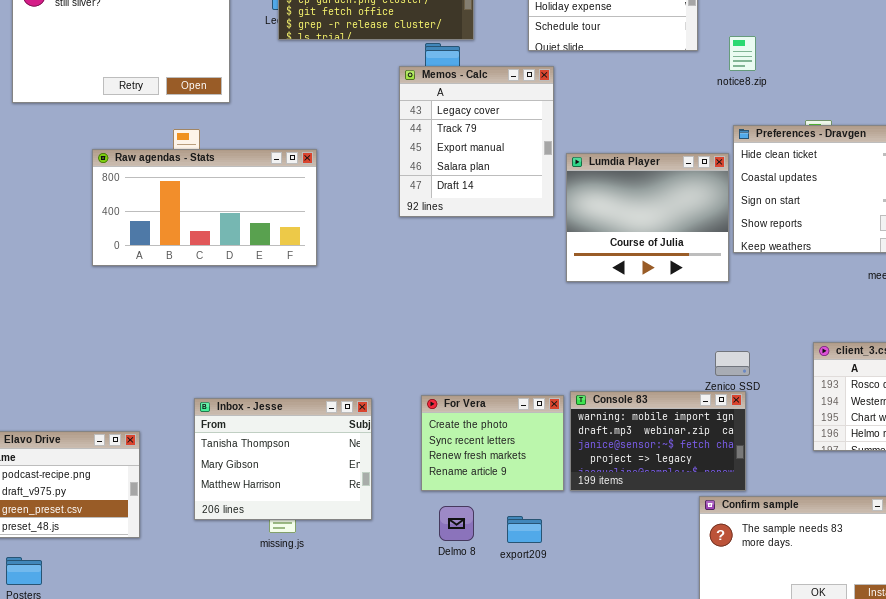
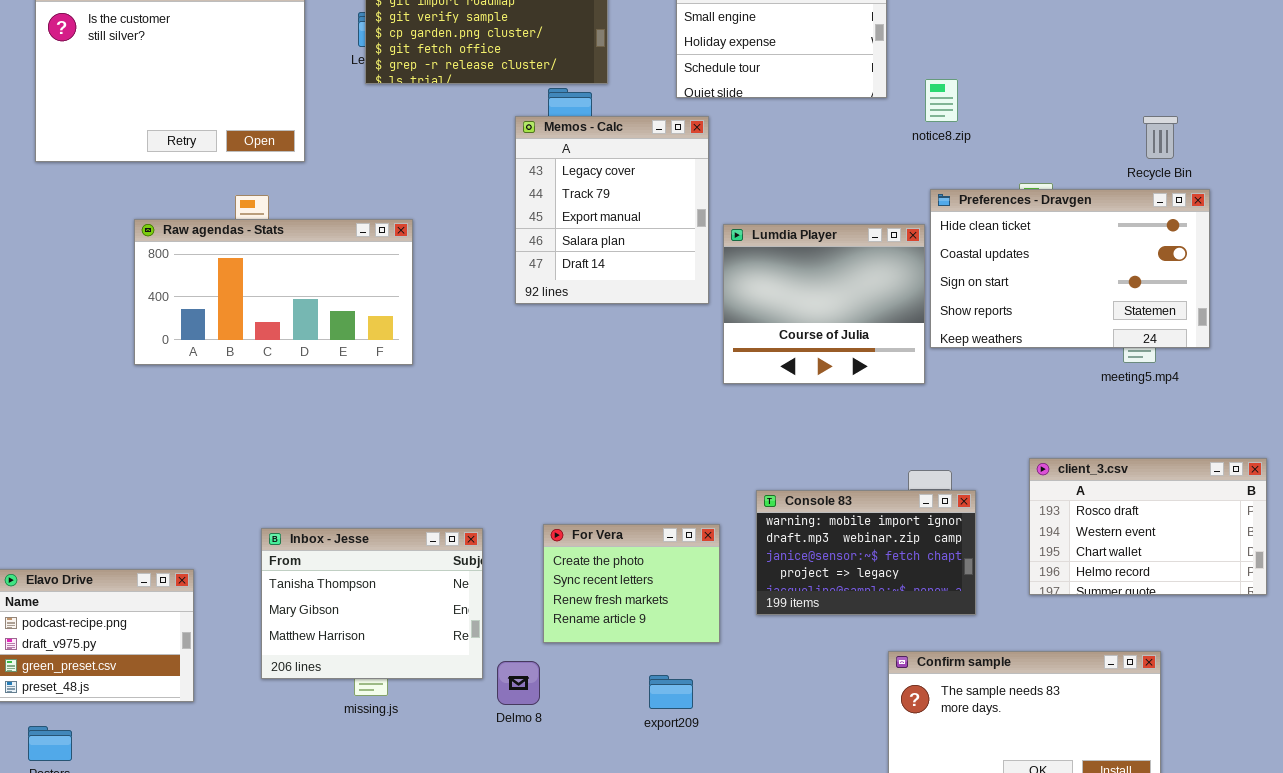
Console 83: [570,391,746,491] -> [756,490,976,615], moved
Delmo 8: [439,506,474,541] -> [497,661,540,705], moved

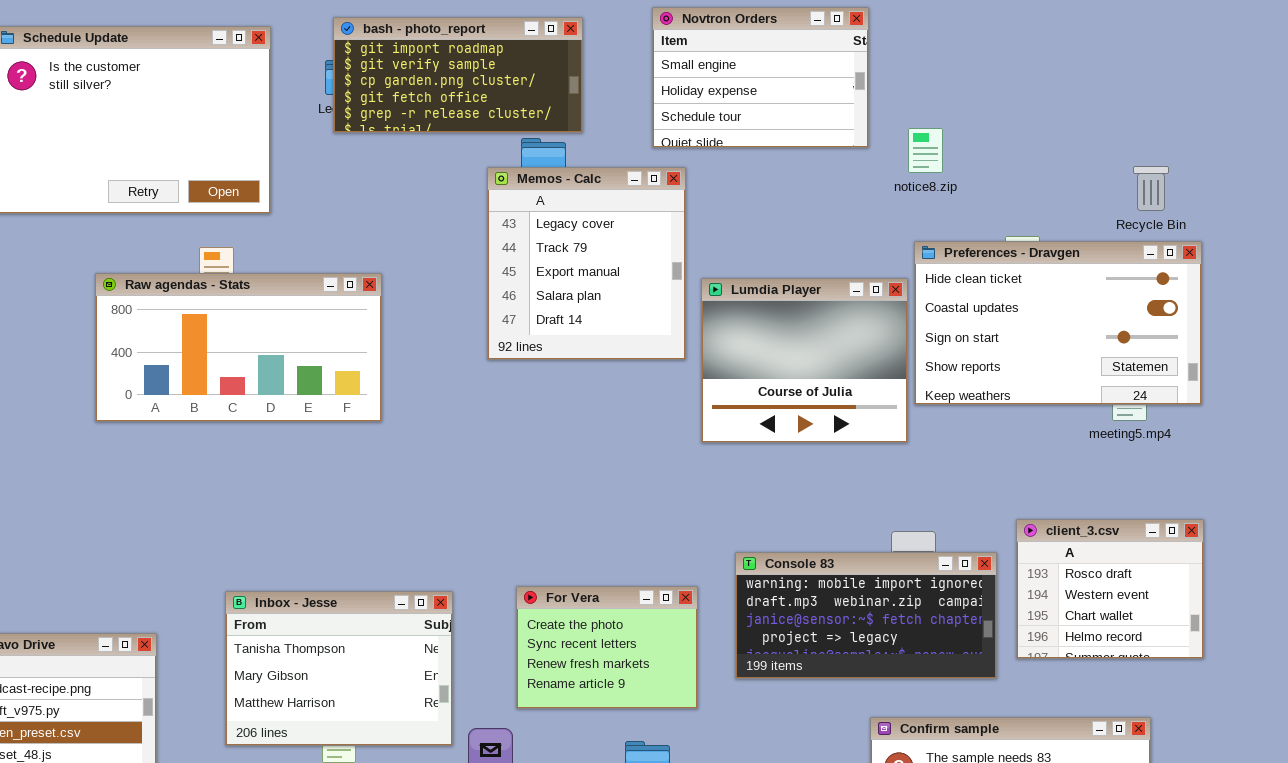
client_3.csv: [1029,458,1267,595] -> [1016,519,1204,659], resized
Console 83: [756,490,976,615] -> [735,552,997,679], resized

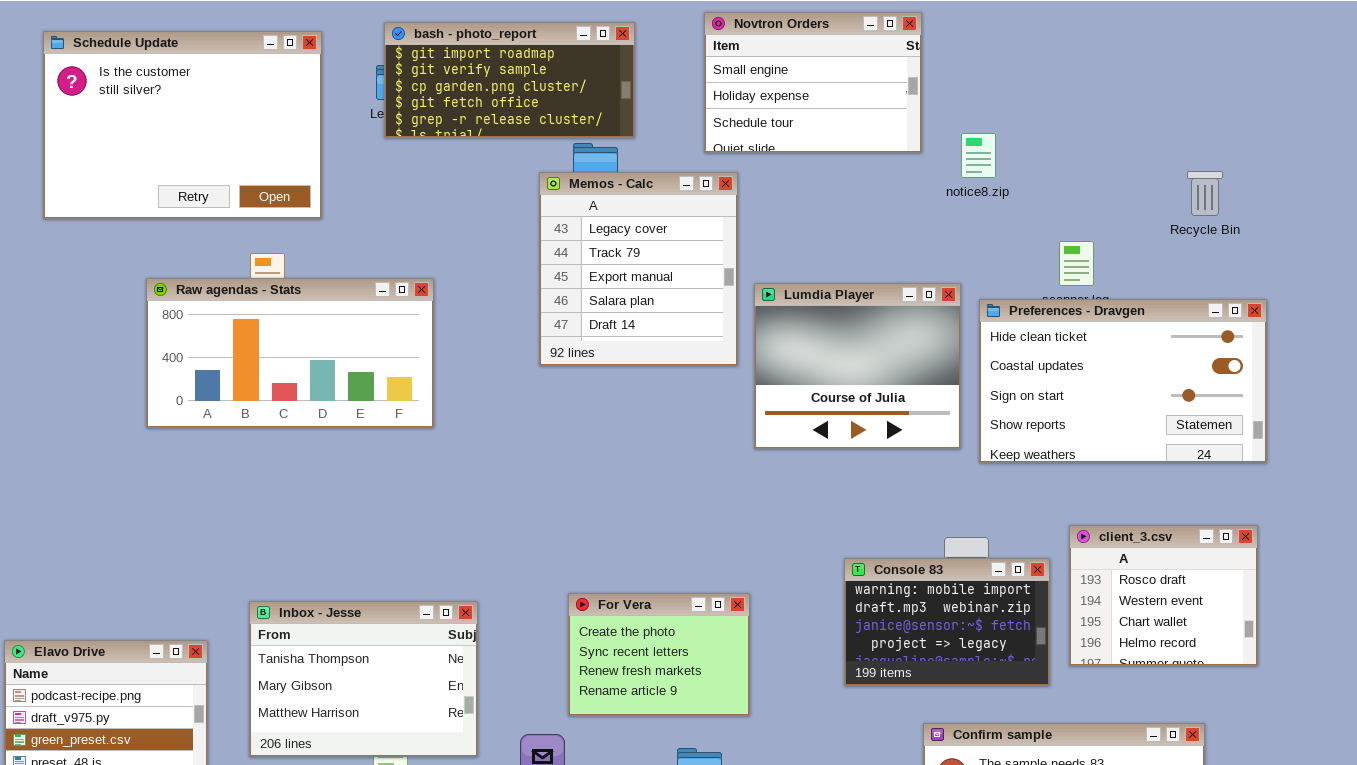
Preferences - Dravgen: [914,241,1202,405] -> [979,299,1267,463], moved
Console 83: [735,552,997,679] -> [844,558,1050,686], resized
Inbox - Jesse: [225,591,453,746] -> [249,601,478,757], moved

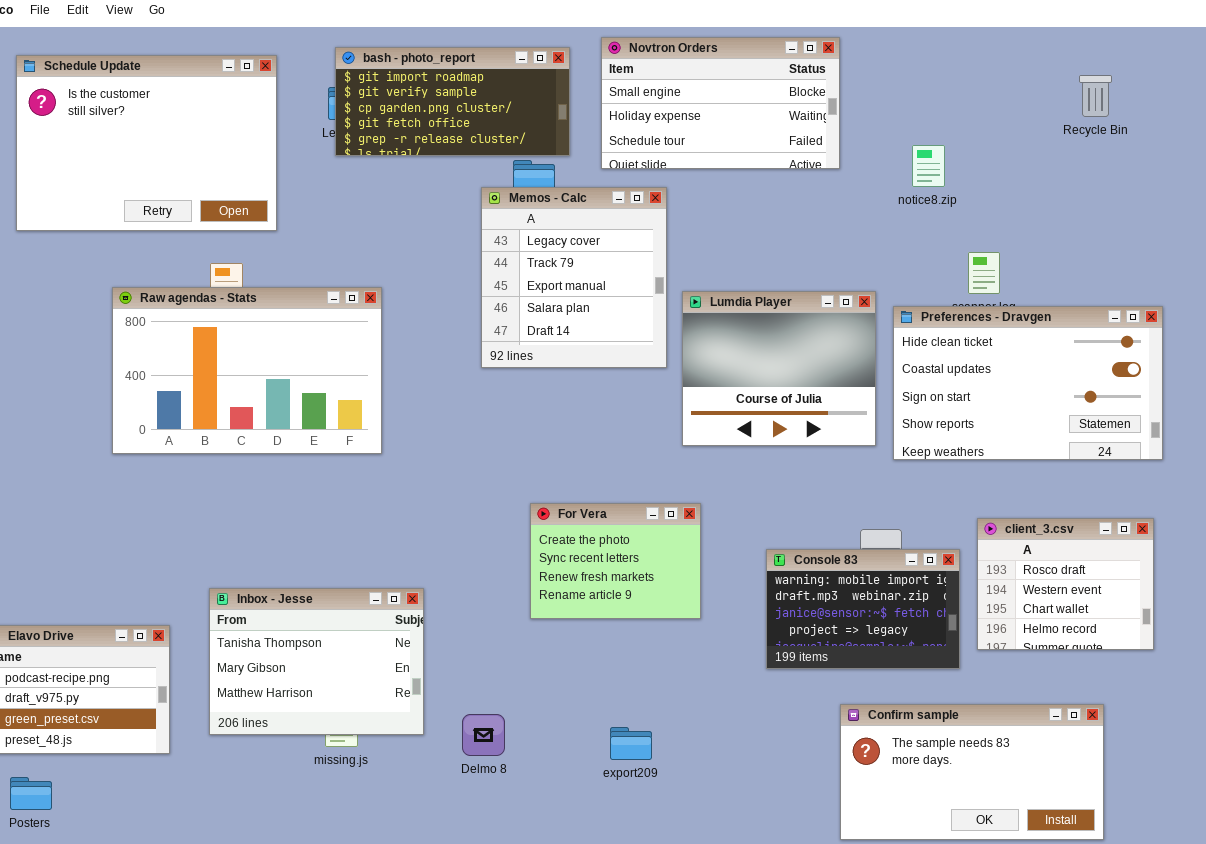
Novtron Orders: [704,12,922,153] -> [601,37,840,169], resized
notice8.zip: [961,133,996,178] -> [912,145,945,187], moved
Recycle Bin: [1187,171,1223,216] -> [1079,75,1112,117], moved
Raw agendas - Stats: [146,278,434,428] -> [112,287,382,454], resized
For Vera: [568,593,750,716] -> [530,503,701,619], moved

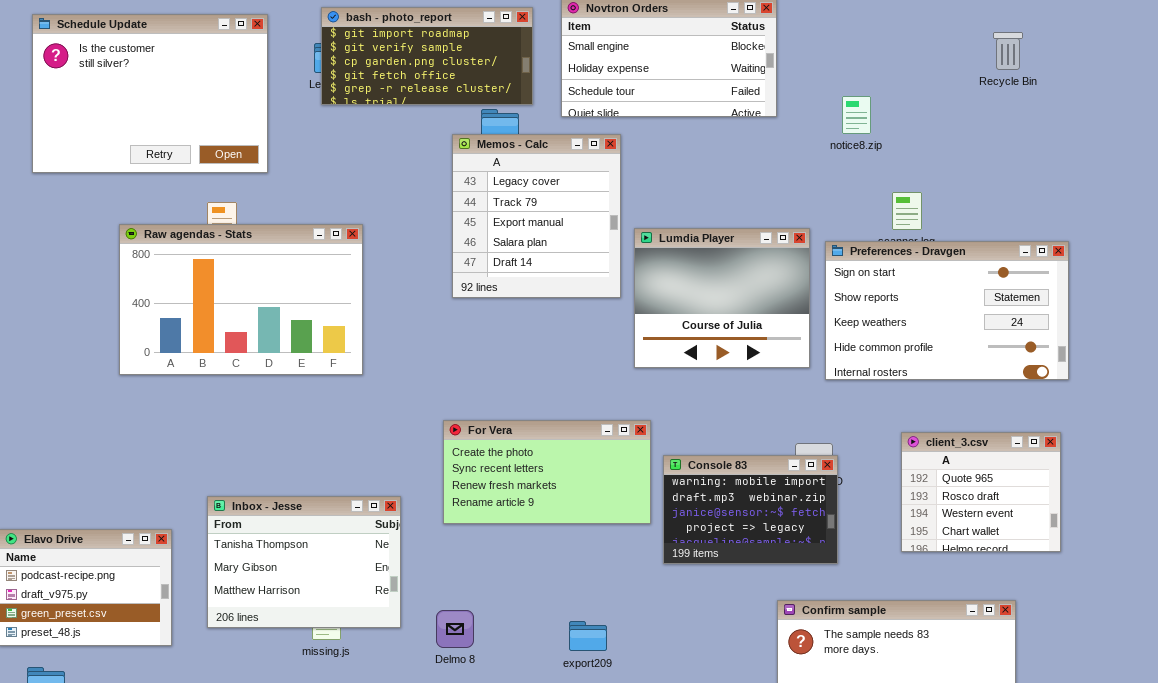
Preferences - Dravgen: [893,306,1163,460] -> [825,241,1069,380], scrolled down 2 rows
For Vera: [530,503,701,619] -> [443,420,651,524], resized
client_3.csv: [977,518,1154,650] -> [901,432,1061,552], scrolled up 1 row
Console 83: [766,549,960,669] -> [663,455,838,564], moved

